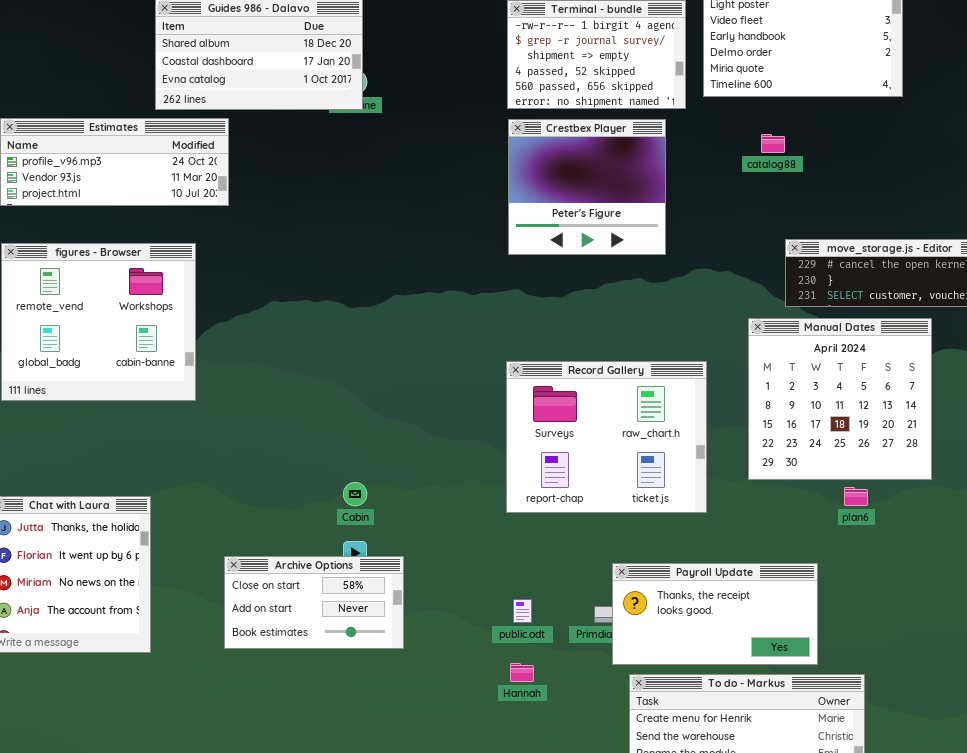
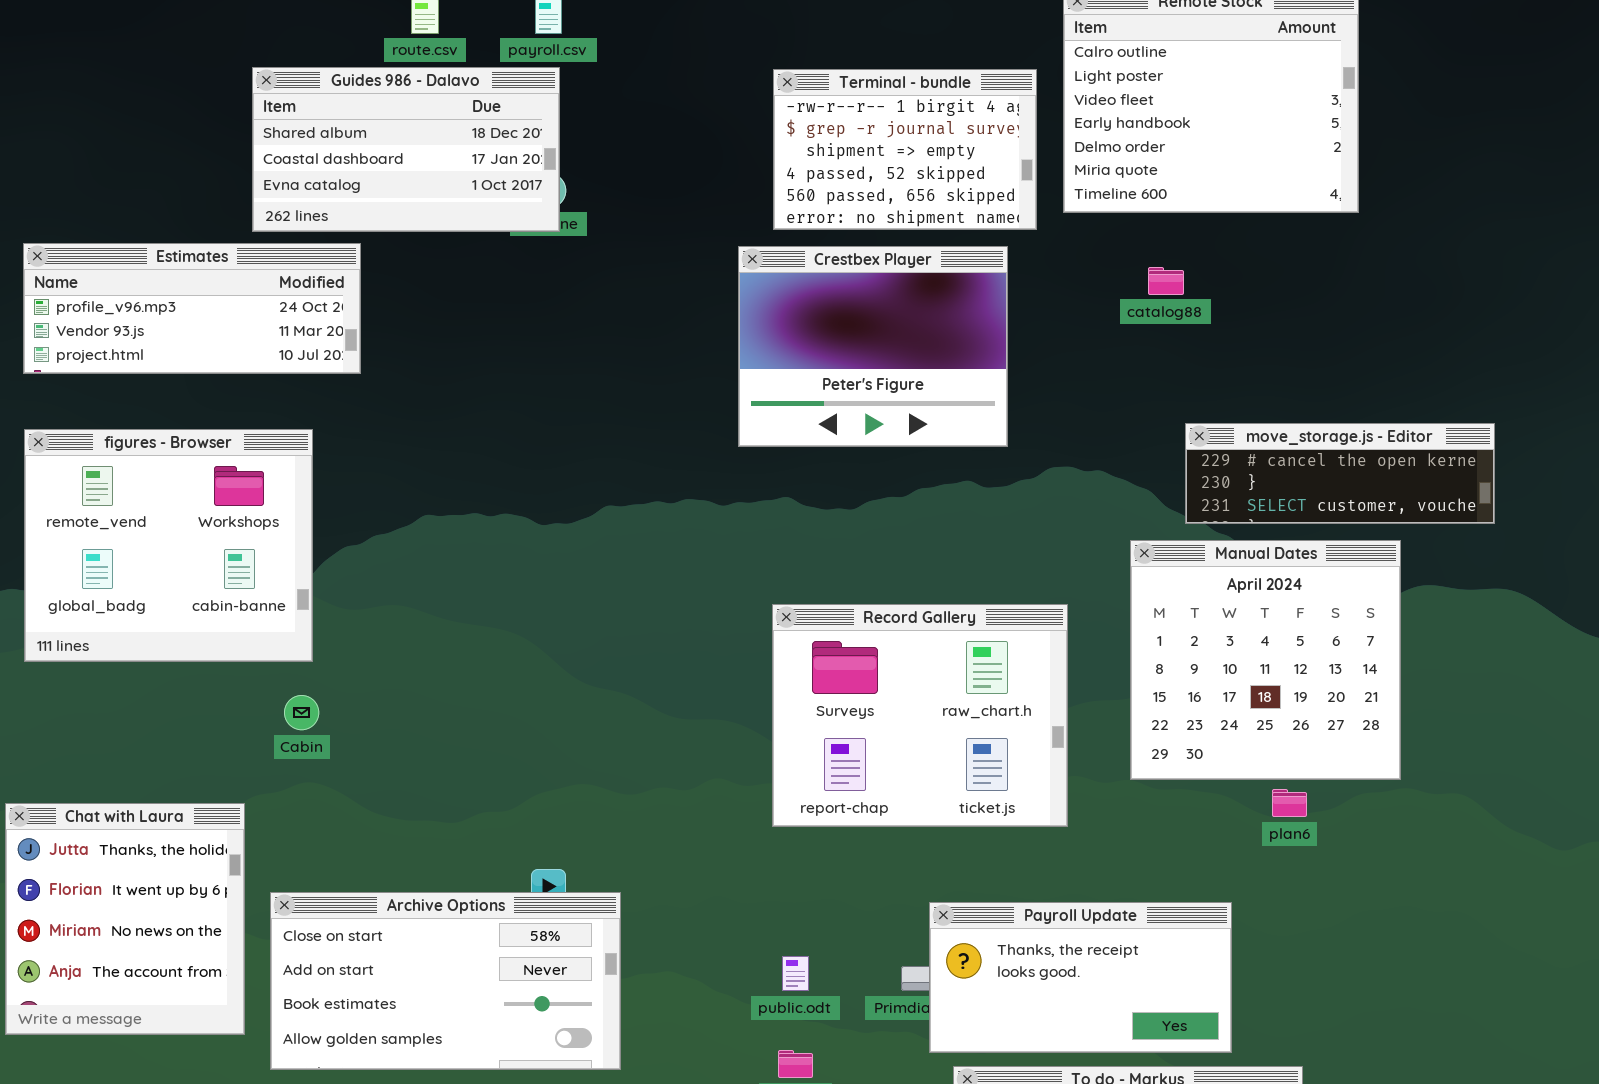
Crestbex Player: [508,119,666,255] -> [738,246,1008,447], resized
Cabin: [343,482,367,506] -> [284,695,319,730], moved
Archive Options: [224,556,404,649] -> [270,892,621,1070], resized

